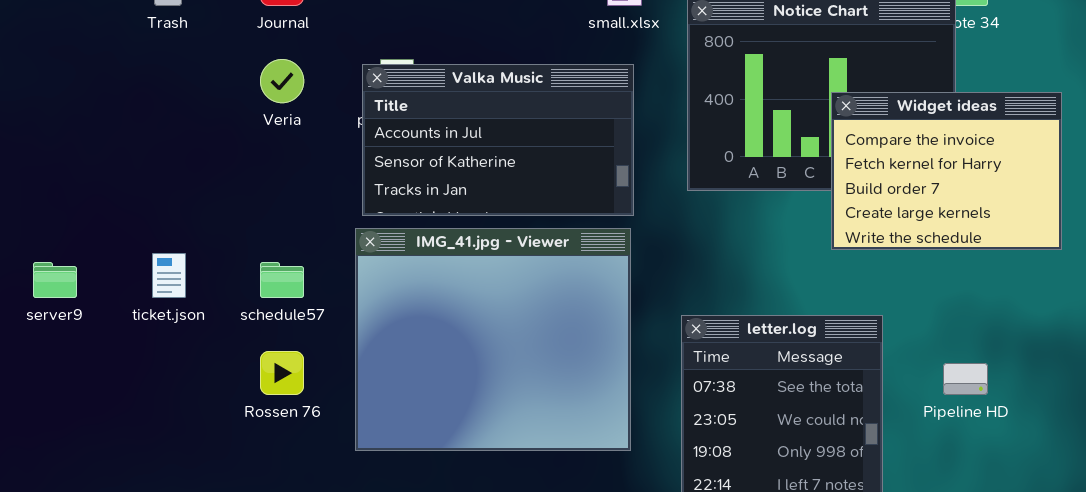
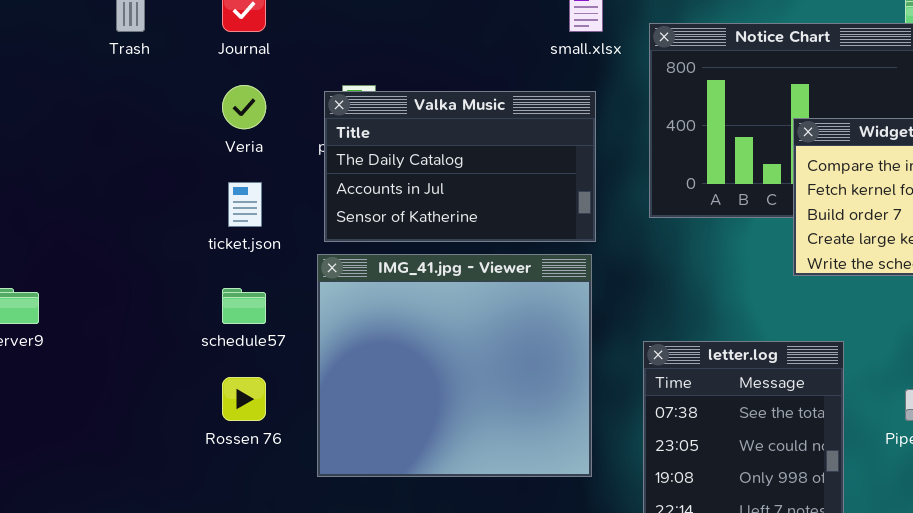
Valka Music: [362,64,634,216] -> [324,91,596,242], scrolled up 1 row
ticket.json: [152,253,186,298] -> [228,182,262,227], moved

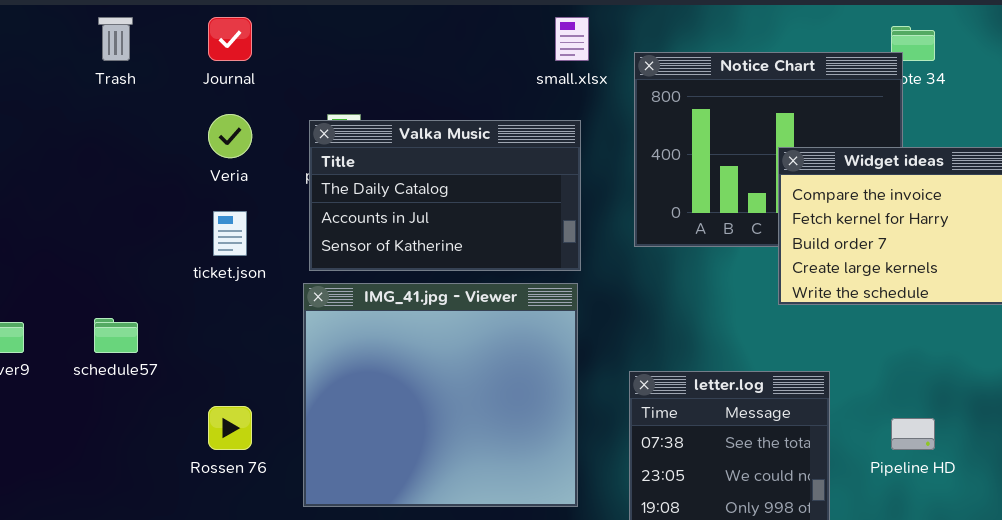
schedule57: [222,288,266,324] -> [94,318,138,353], moved

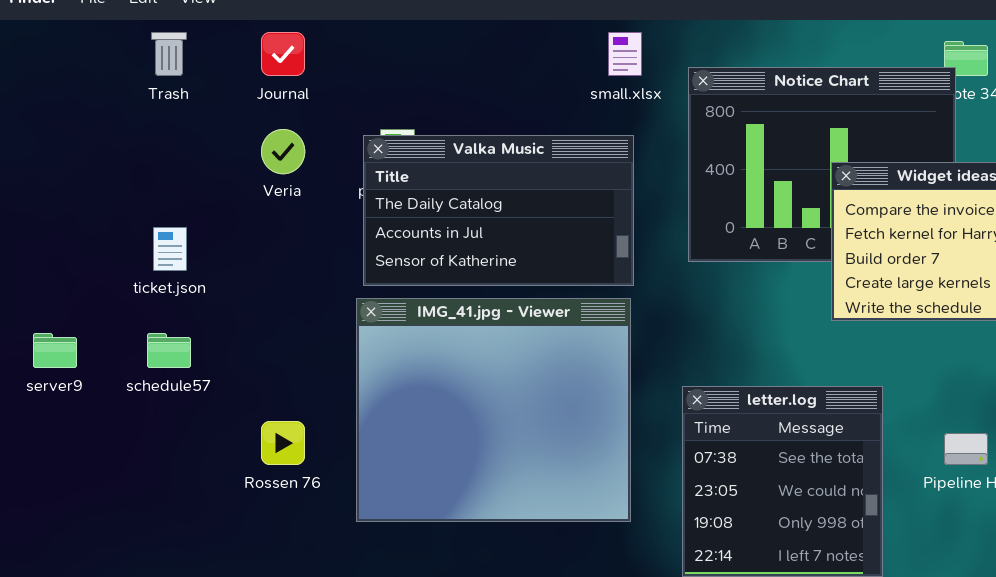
ticket.json: [213,211,247,256] -> [153,227,187,271], moved

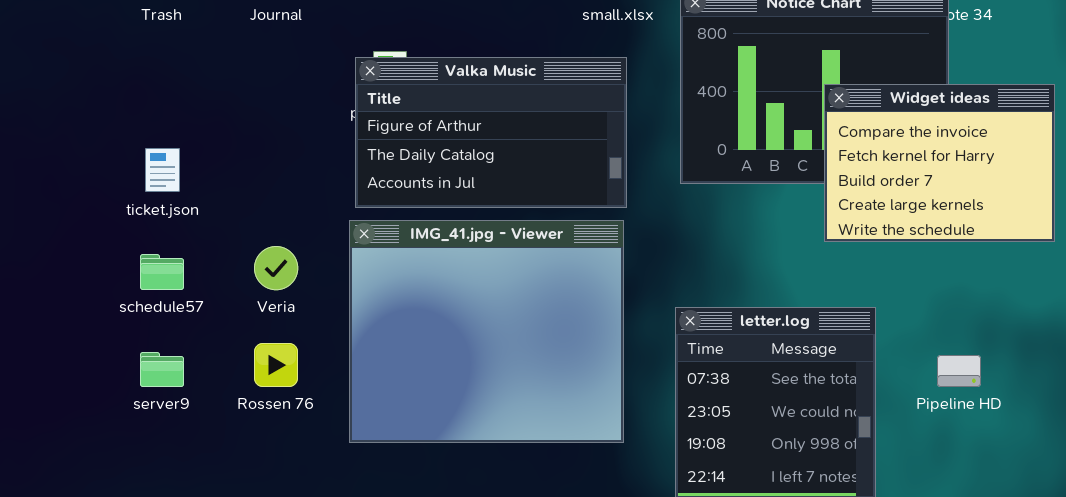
Veria: [261,129,305,174] -> [254,246,298,290], moved
Valka Music: [363,135,634,286] -> [355,57,627,208], scrolled up 1 row
server9: [33,333,77,368] -> [140,352,184,387], moved

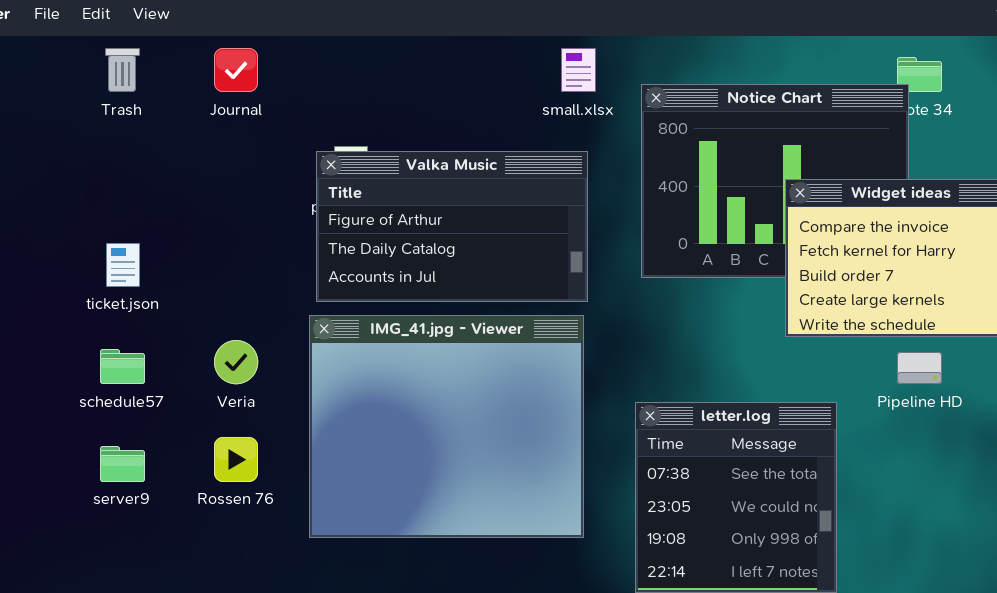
Pipeline HD: [937,355,981,387] -> [897,352,942,384], moved

